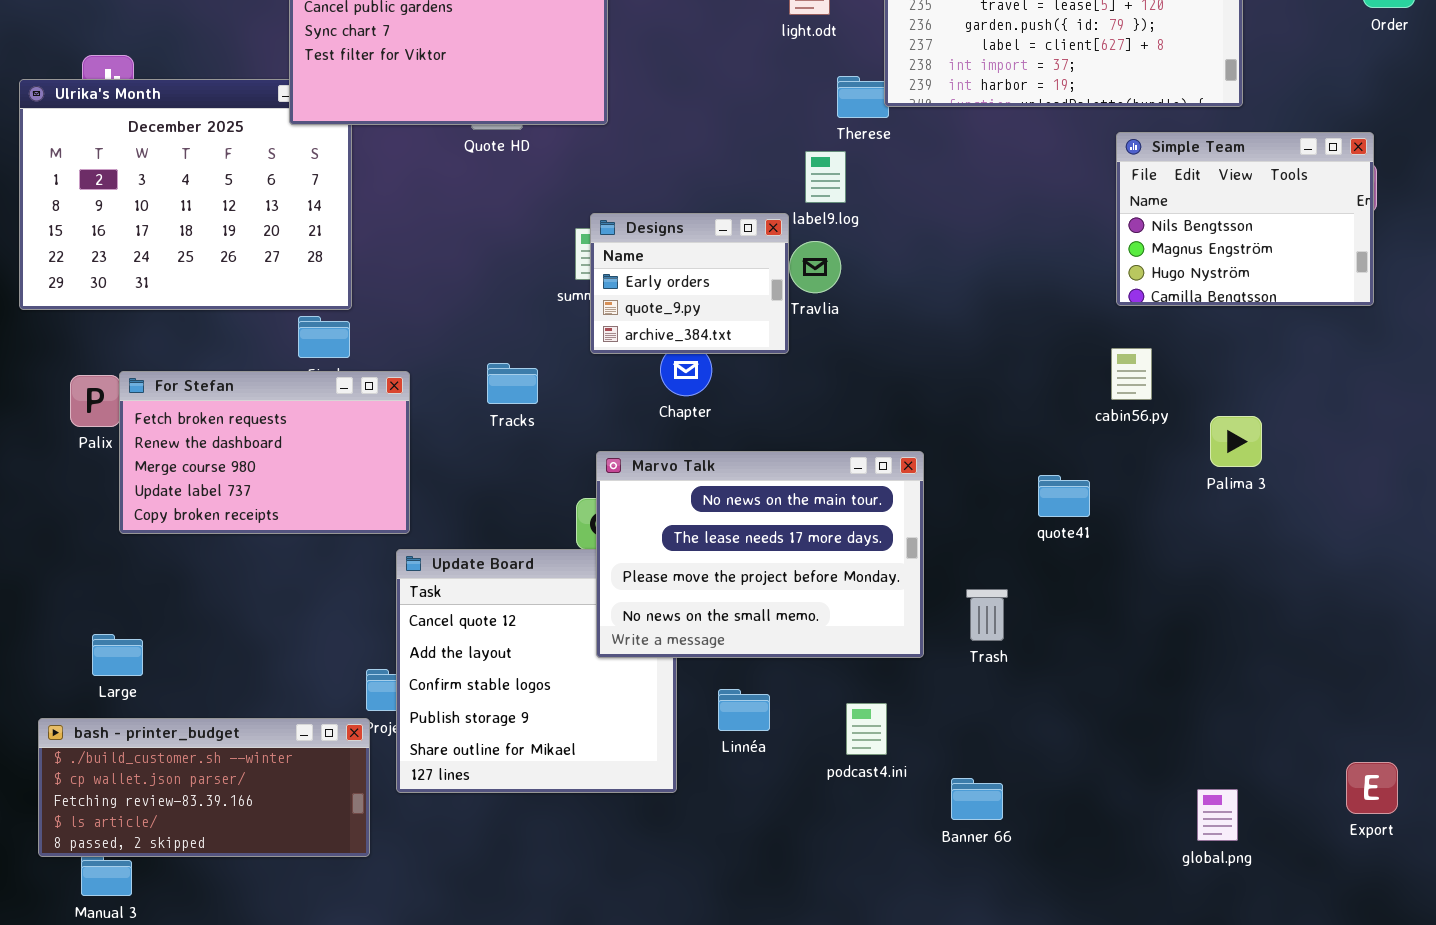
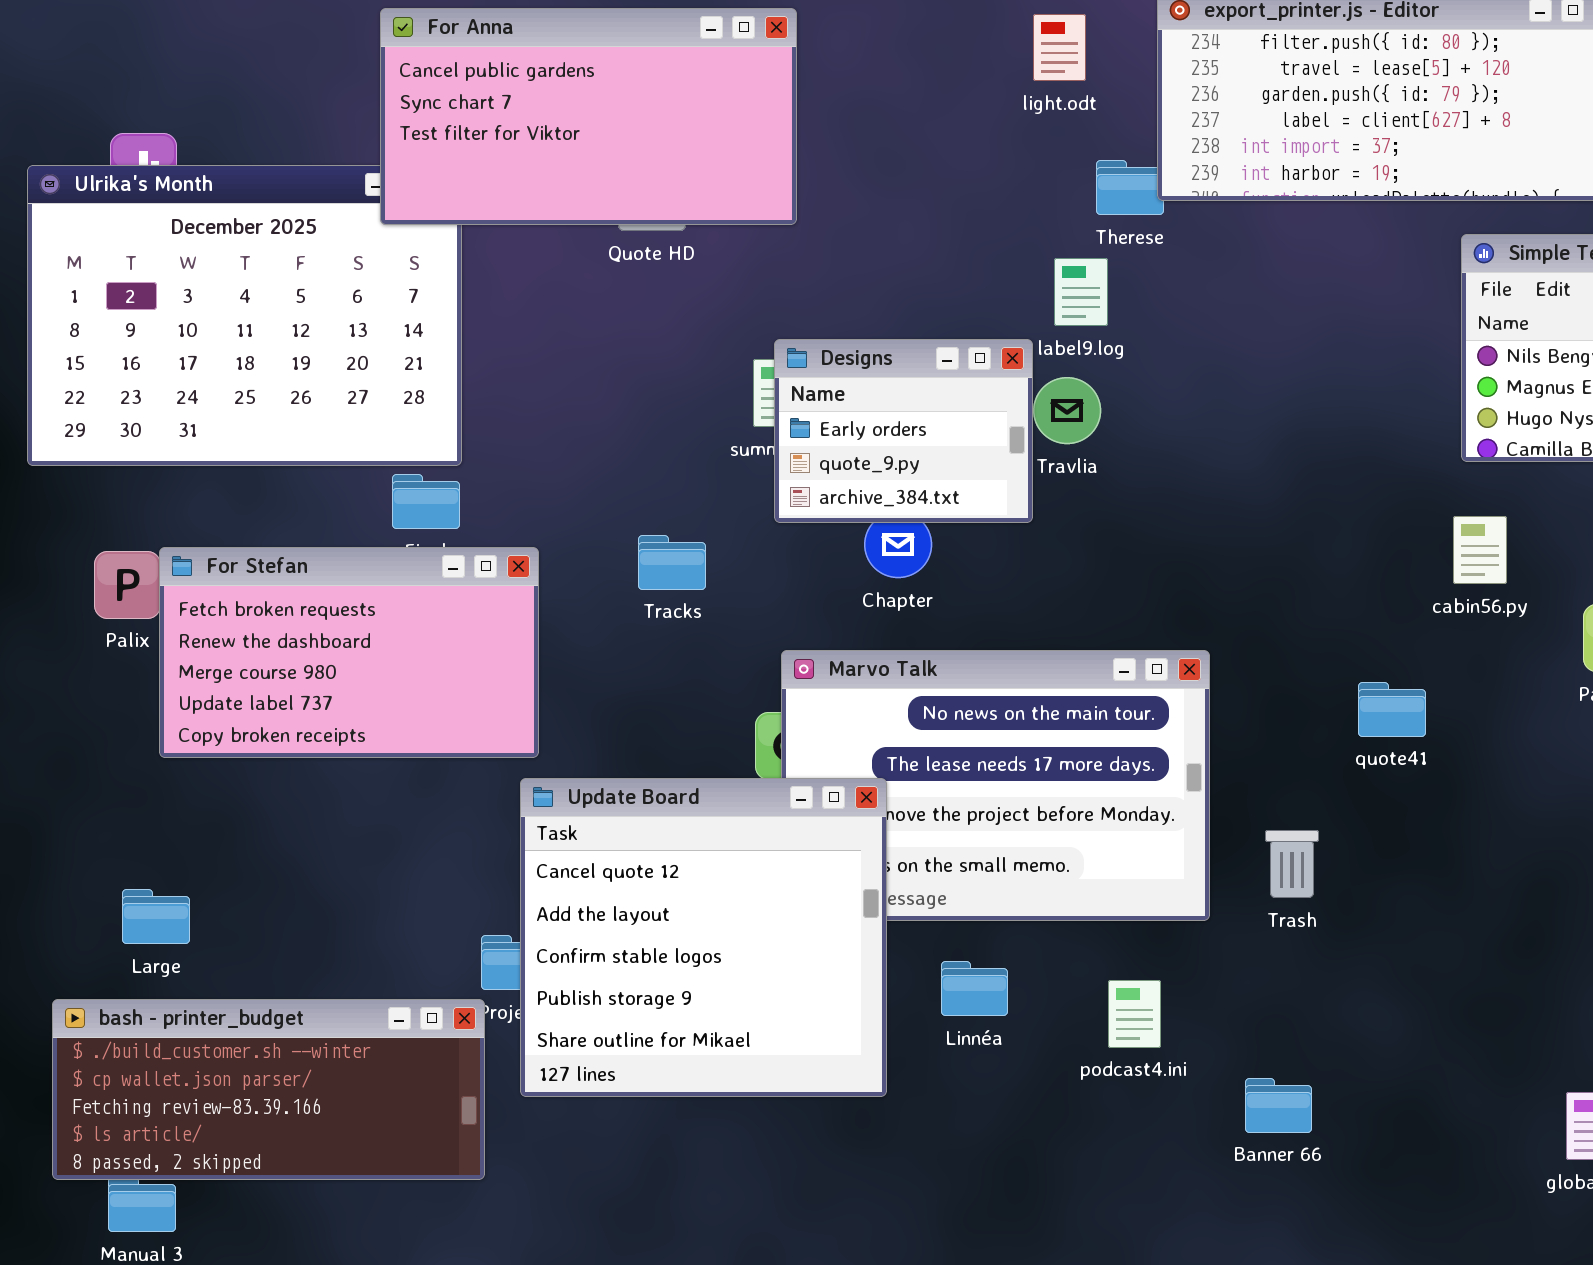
Update Board: [396,549,677,793] -> [520,778,887,1097], raised

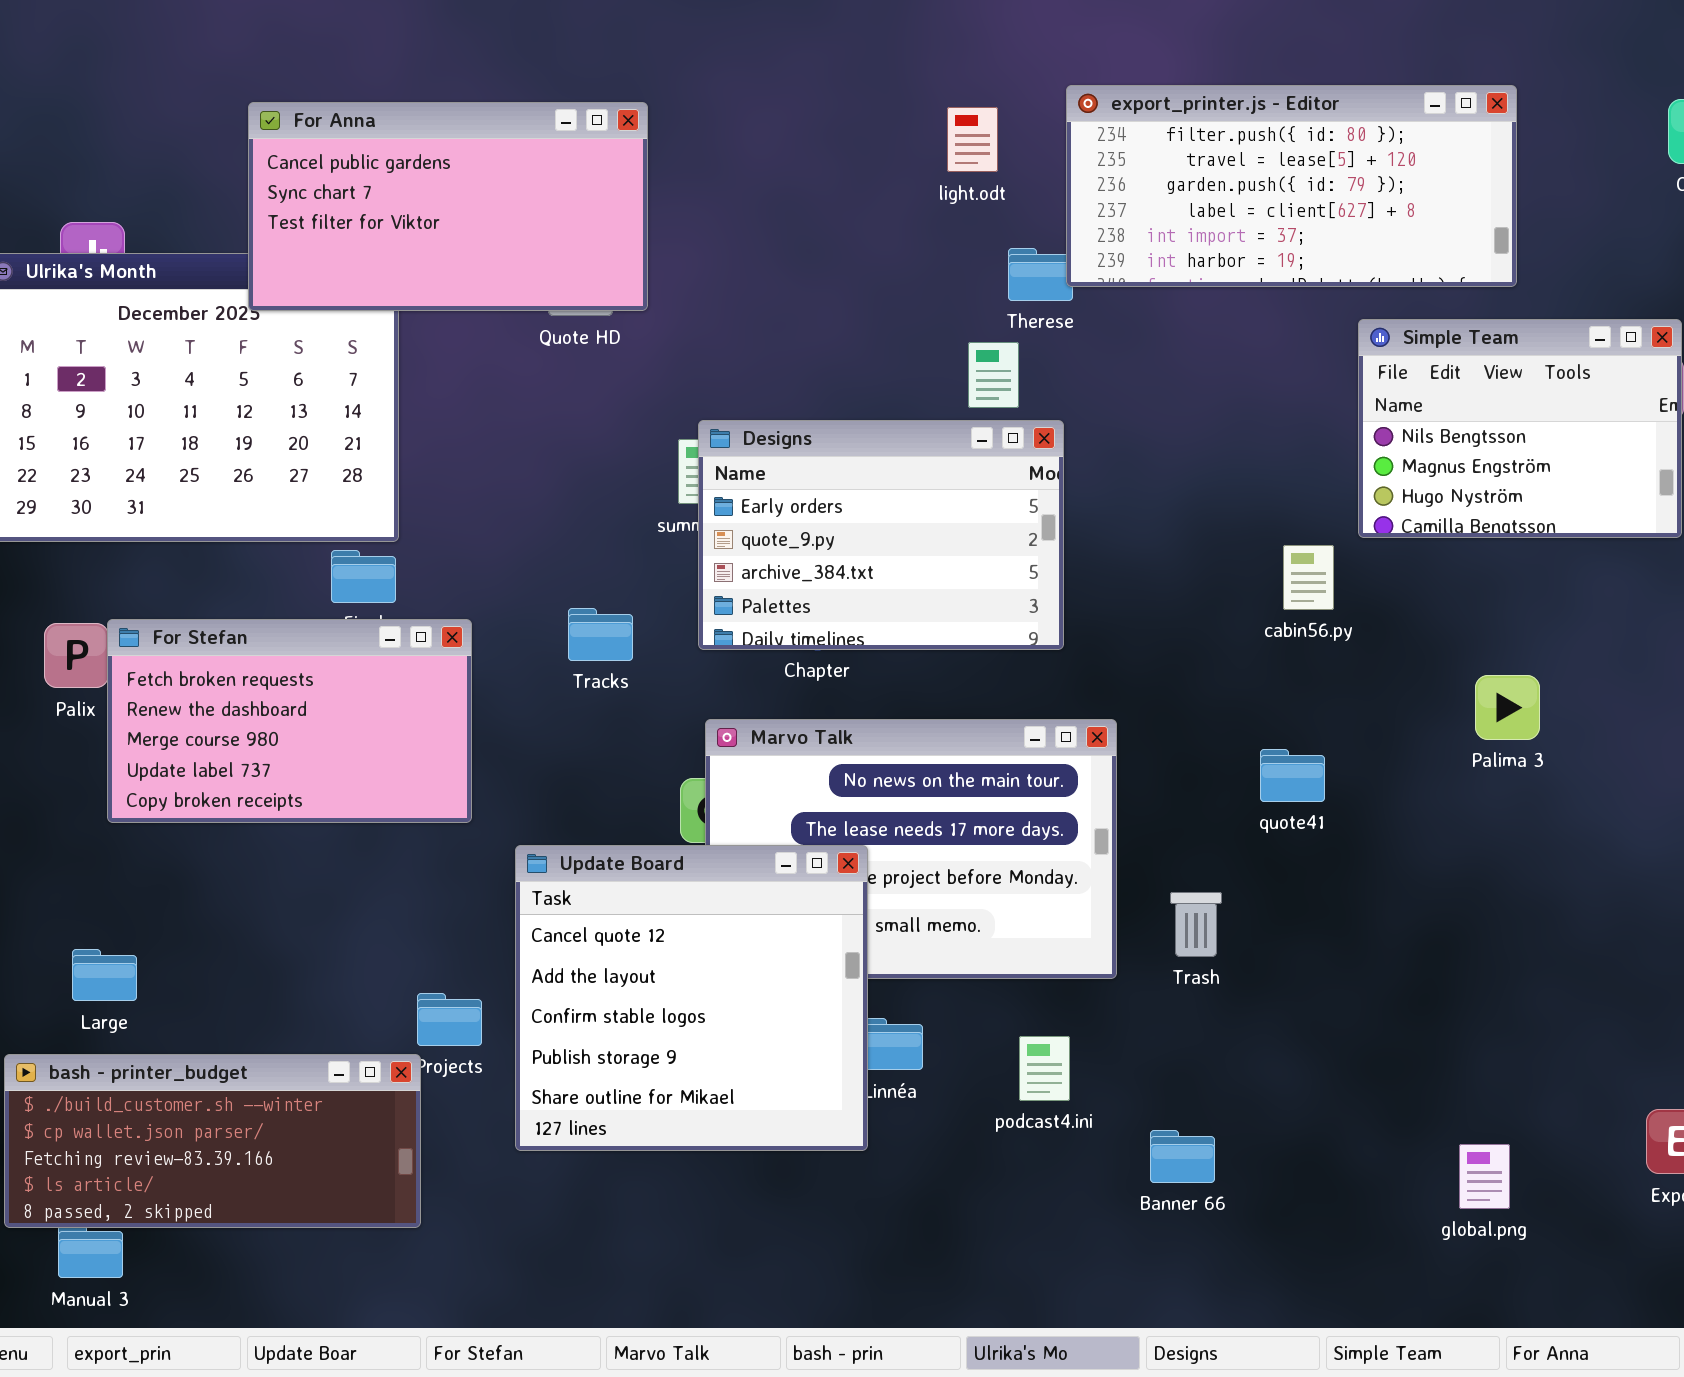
For Anna: [380,8,797,225] -> [248,102,648,311], moved
Designs: [774,339,1033,523] -> [698,420,1064,650], resized
cabin56.py: [1453,516,1507,584] -> [1283,545,1334,610], moved
Update Board: [520,778,887,1097] -> [515,845,868,1151], moved

